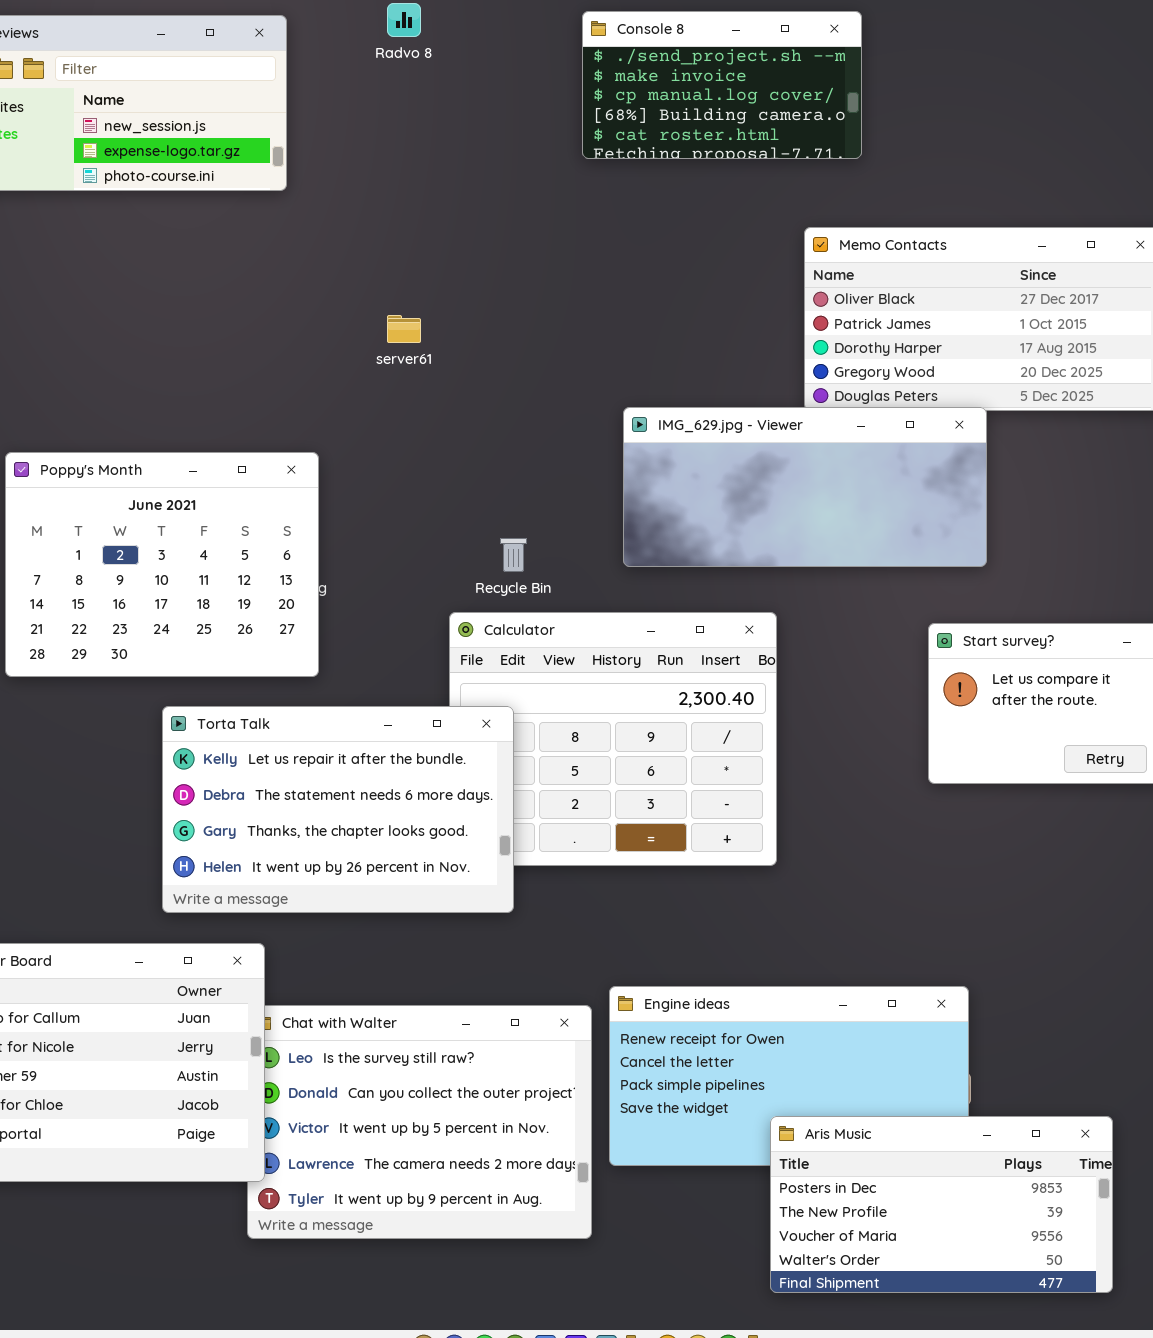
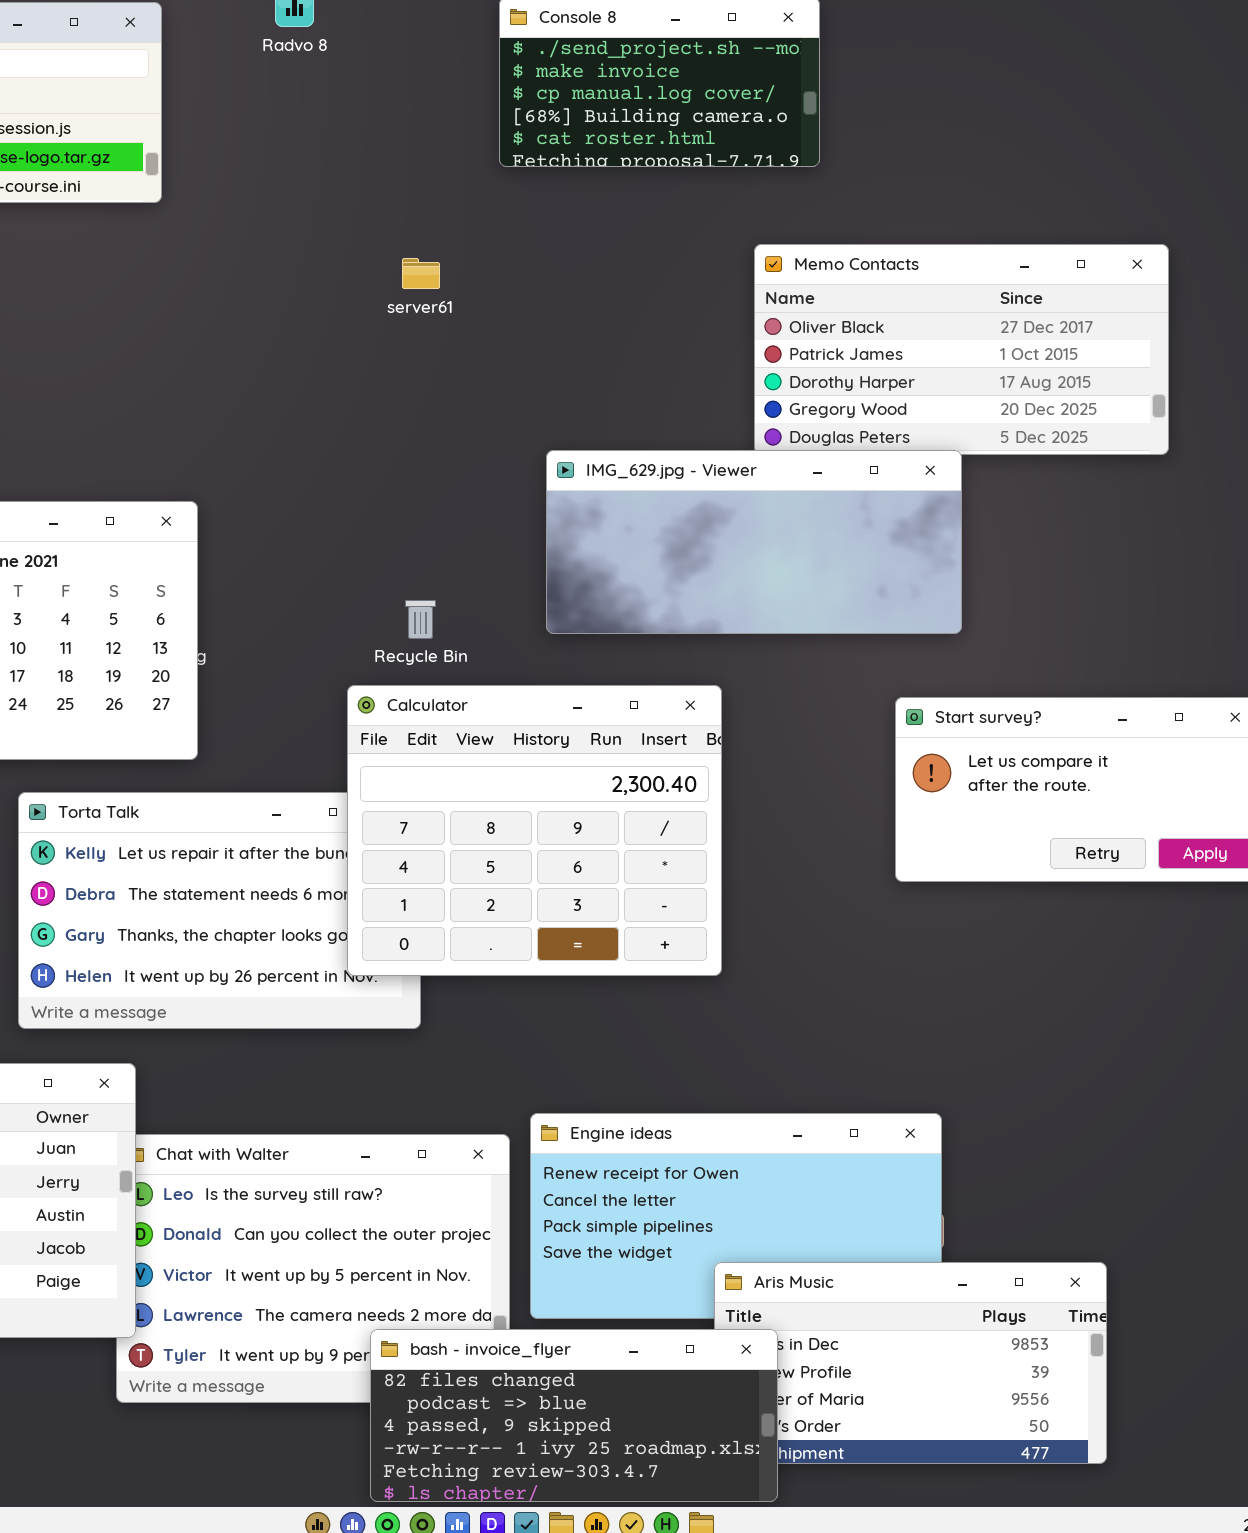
server61: [387,315,421,343] -> [402,258,440,289], moved
Calculator: [449,612,777,866] -> [347,685,722,976], raised
bash - invoice_flyer: none -> [370,1329,778,1502], opened

